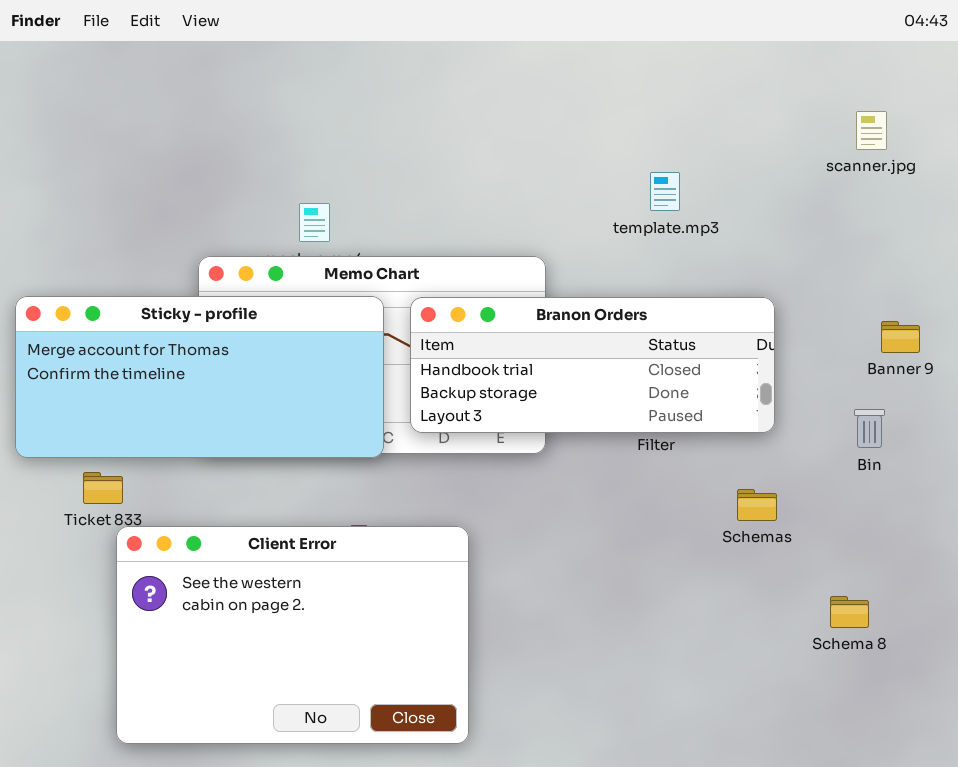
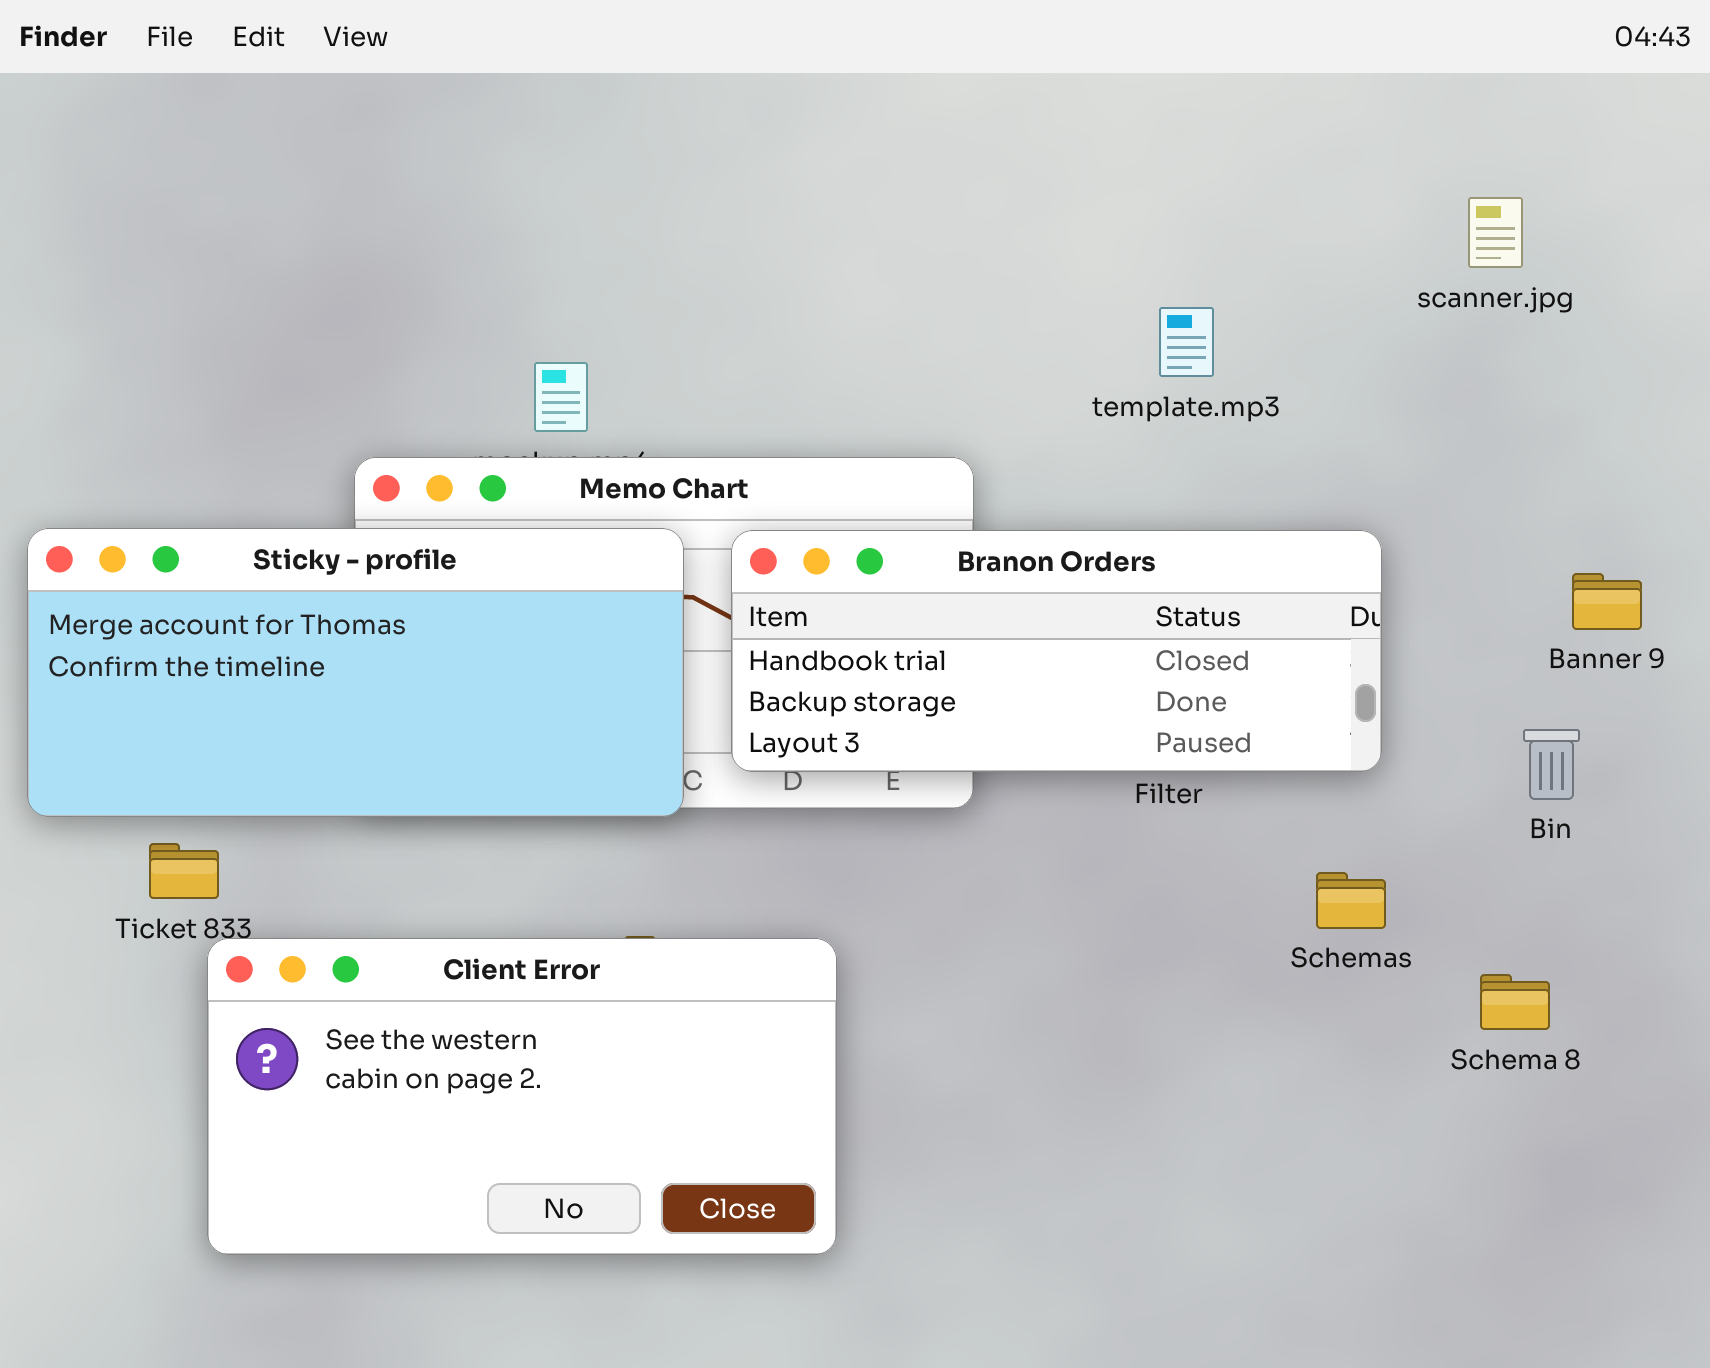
scanner.jpg: [856,111,887,150] -> [1468,197,1523,268], moved
Client Error: [116,526,469,744] -> [207,938,837,1255], resized
Schema 8: [830,596,869,628] -> [1480,974,1550,1030], moved

